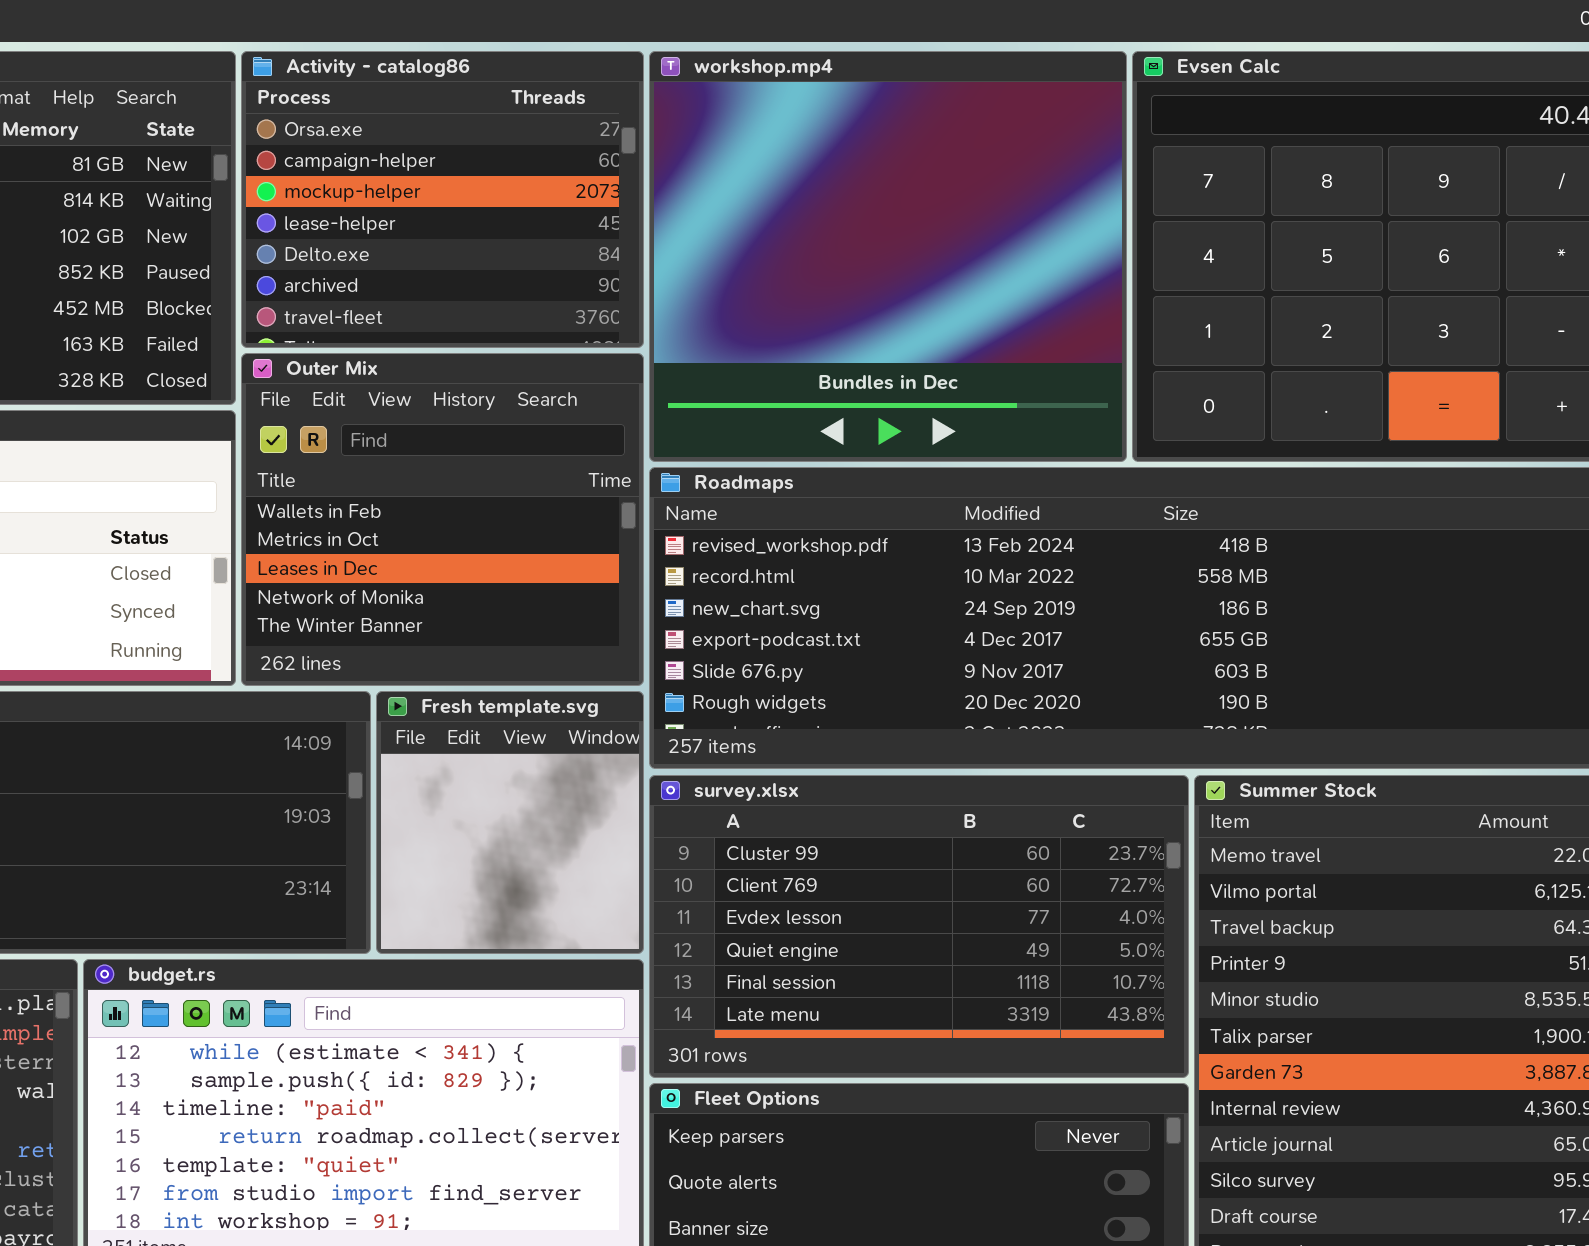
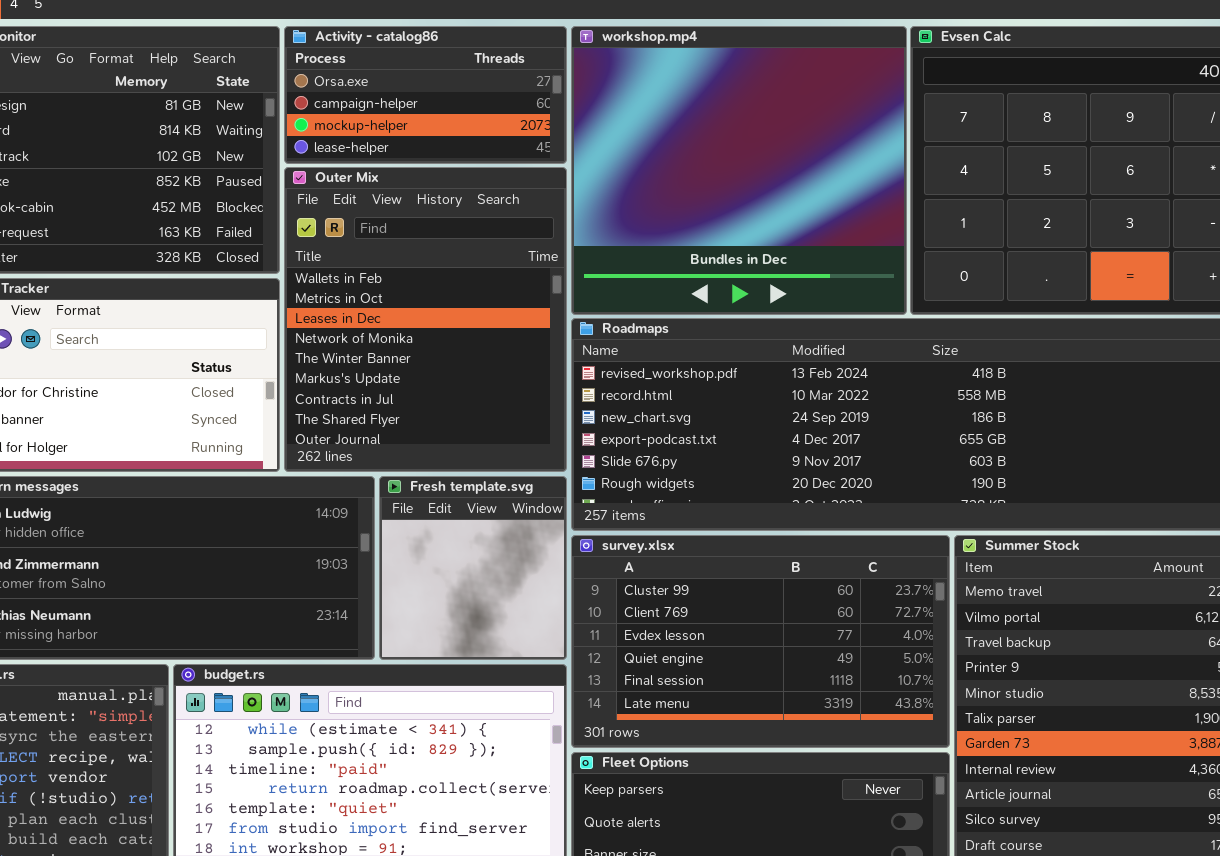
Activity - catalog86: [241,51,644,348] -> [284,26,567,164], resized
Outer Mix: [241,353,644,686] -> [284,167,567,472], resized

